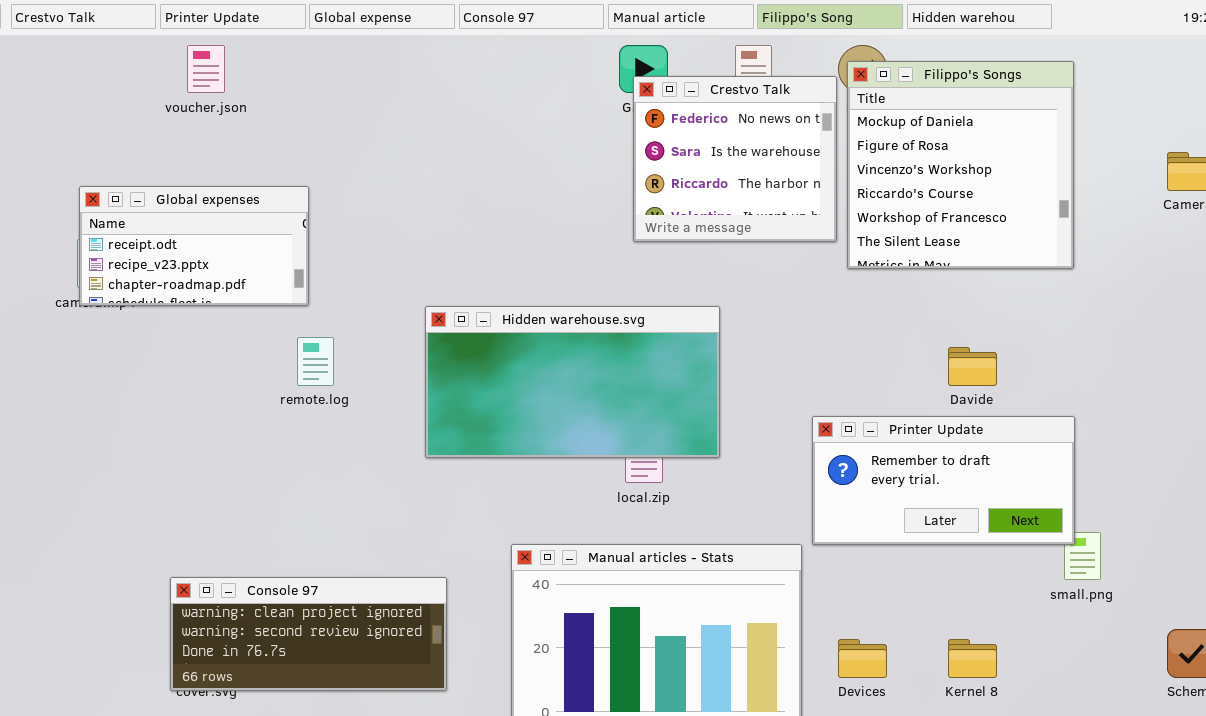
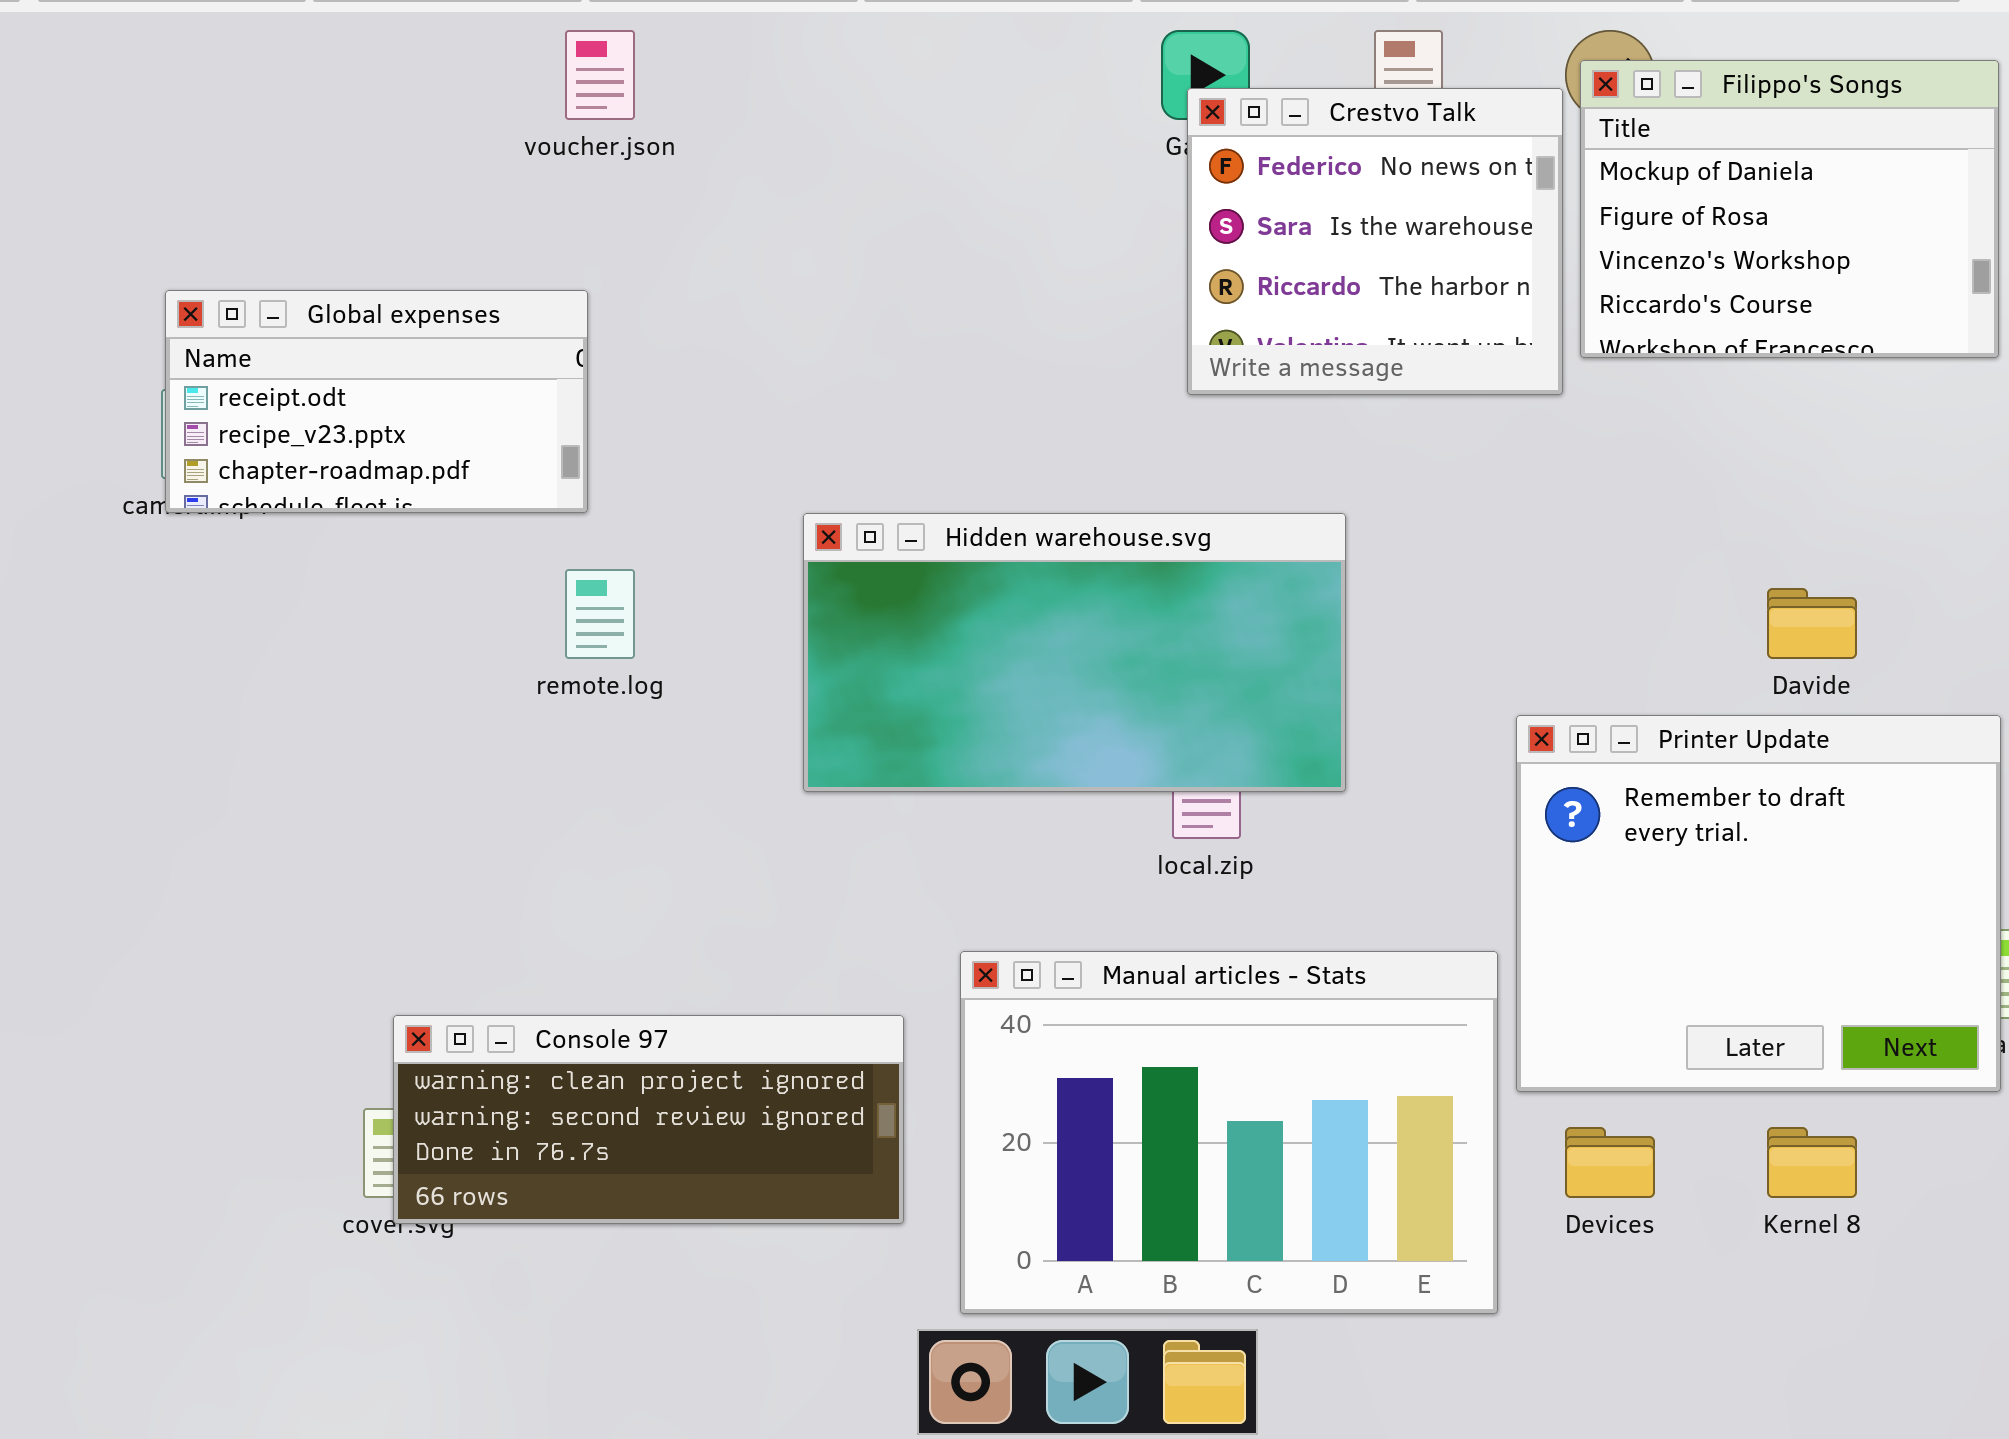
voucher.json: [187,45,225,93] -> [565,30,635,120], moved
Filippo's Songs: [847,61,1074,269] -> [1580,60,1999,358], resized
Printer Update: [812,416,1075,545] -> [1516,715,2001,1092], resized
Console 97: [170,577,447,691] -> [393,1015,904,1224], moved

